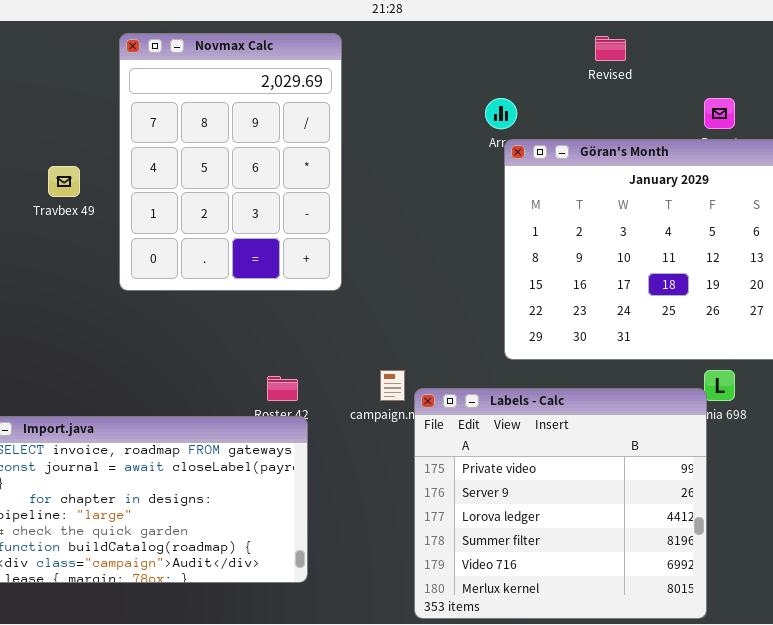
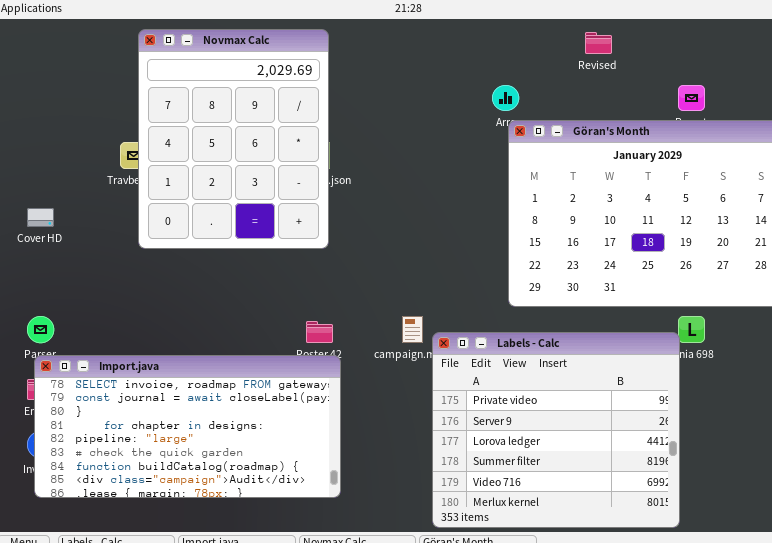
Novmax Calc: [119,33,342,291] -> [138,29,329,249], moved

